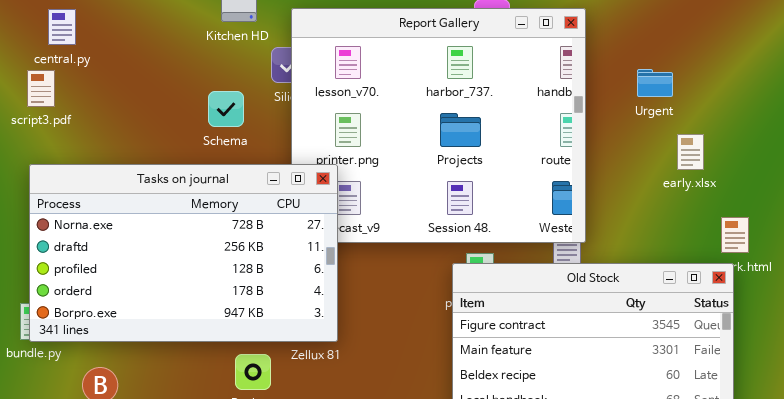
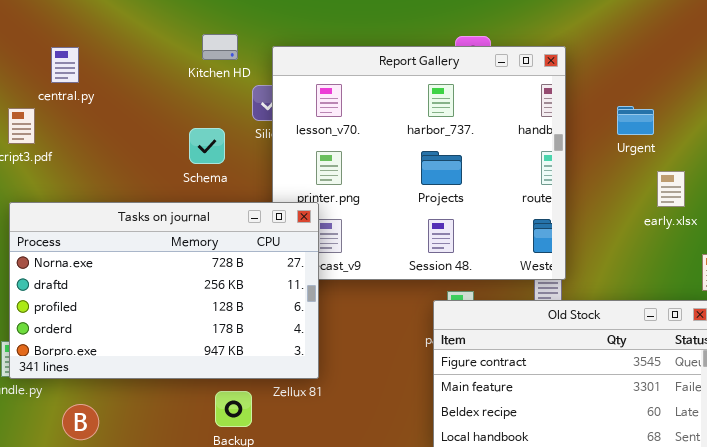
central.py: [48,9,76,45] -> [51,47,79,83], moved

